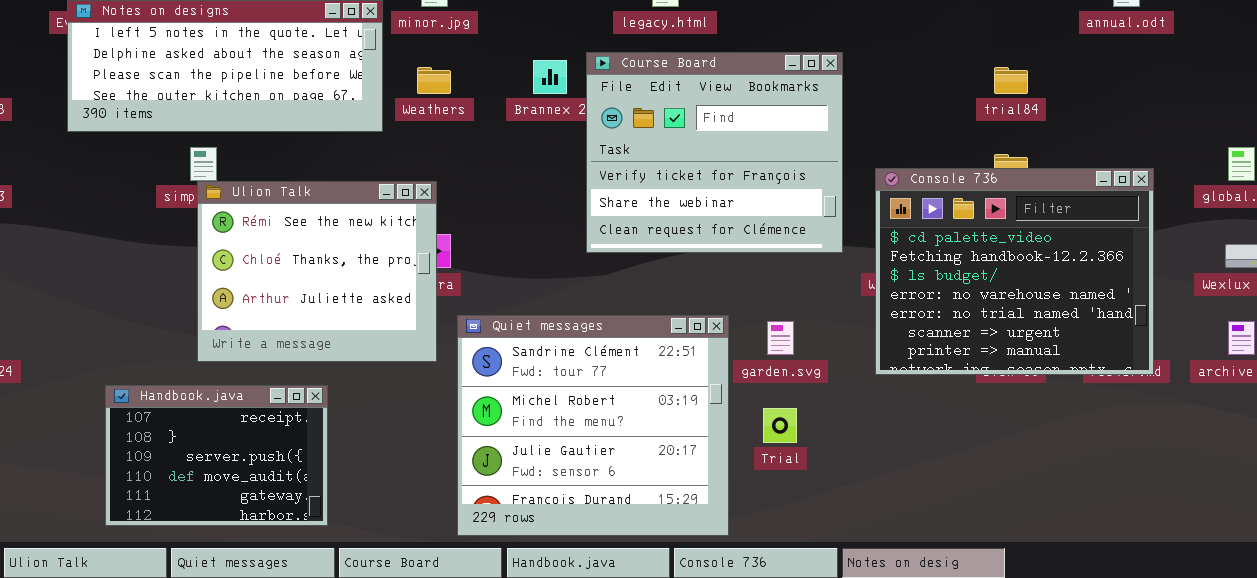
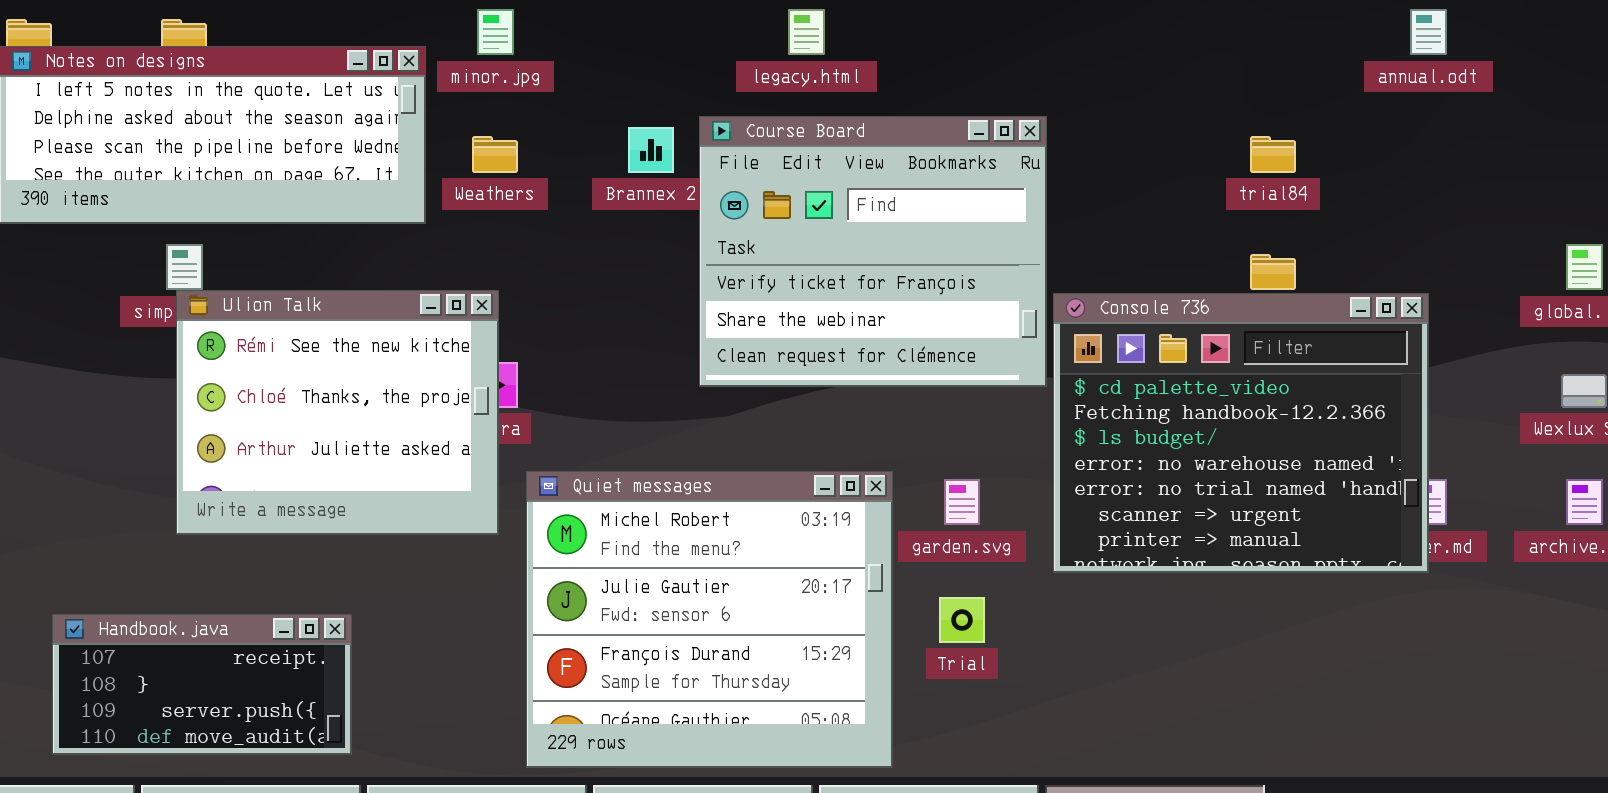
Console 736: [875,168,1154,375] -> [1053,293,1429,573], moved
Quiet messages: [457,315,729,536] -> [526,471,893,768], scrolled down 1 row
Handbook.java: [105,385,328,526] -> [52,614,352,755], resized

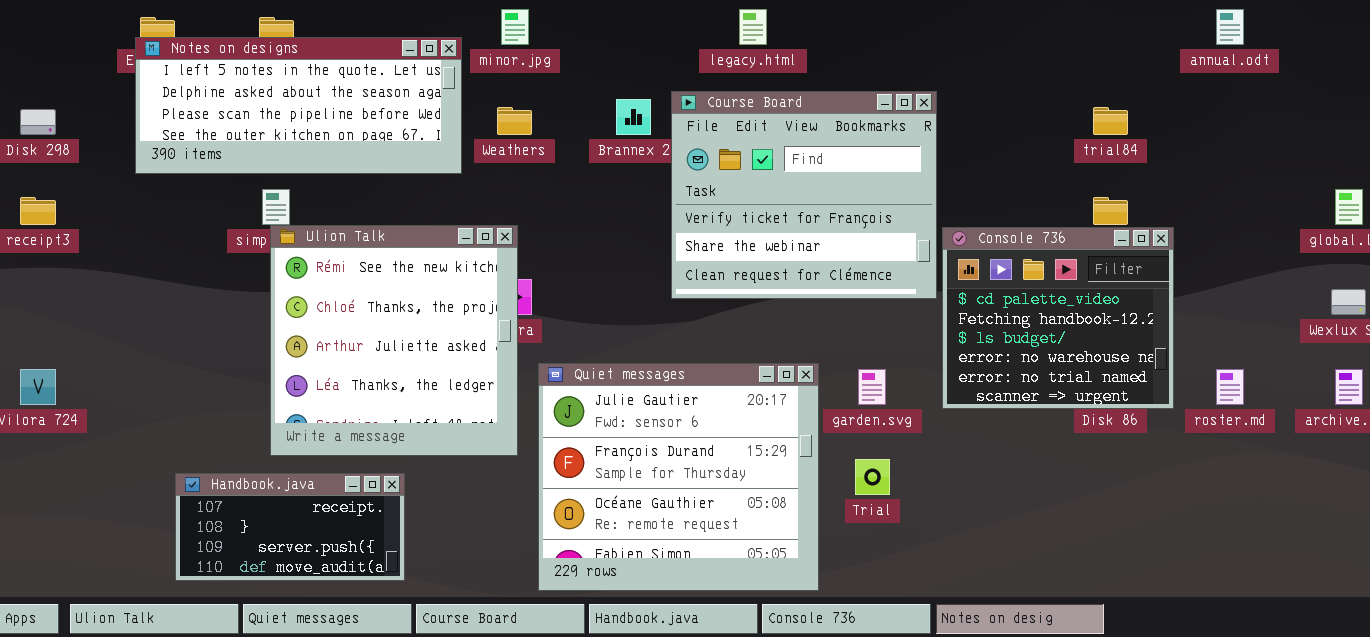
Ulion Talk: [176,290,499,535] -> [270,225,518,456], resized
Console 736: [1053,293,1429,573] -> [942,227,1174,409], resized
Quiet messages: [526,471,893,768] -> [538,363,819,591], scrolled down 1 row

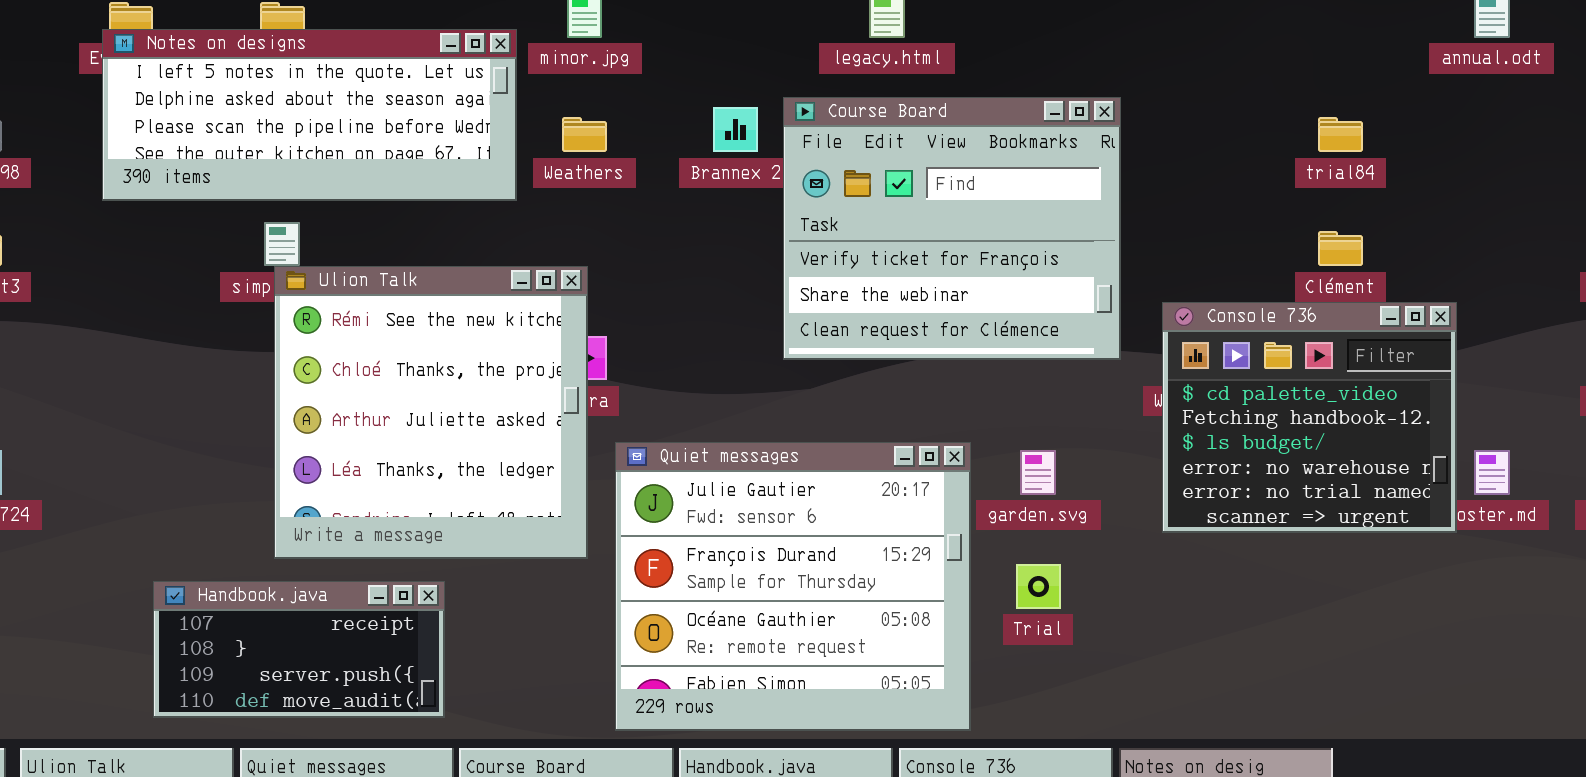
Console 736: [942,227,1174,409] -> [1162,302,1457,533], moved

